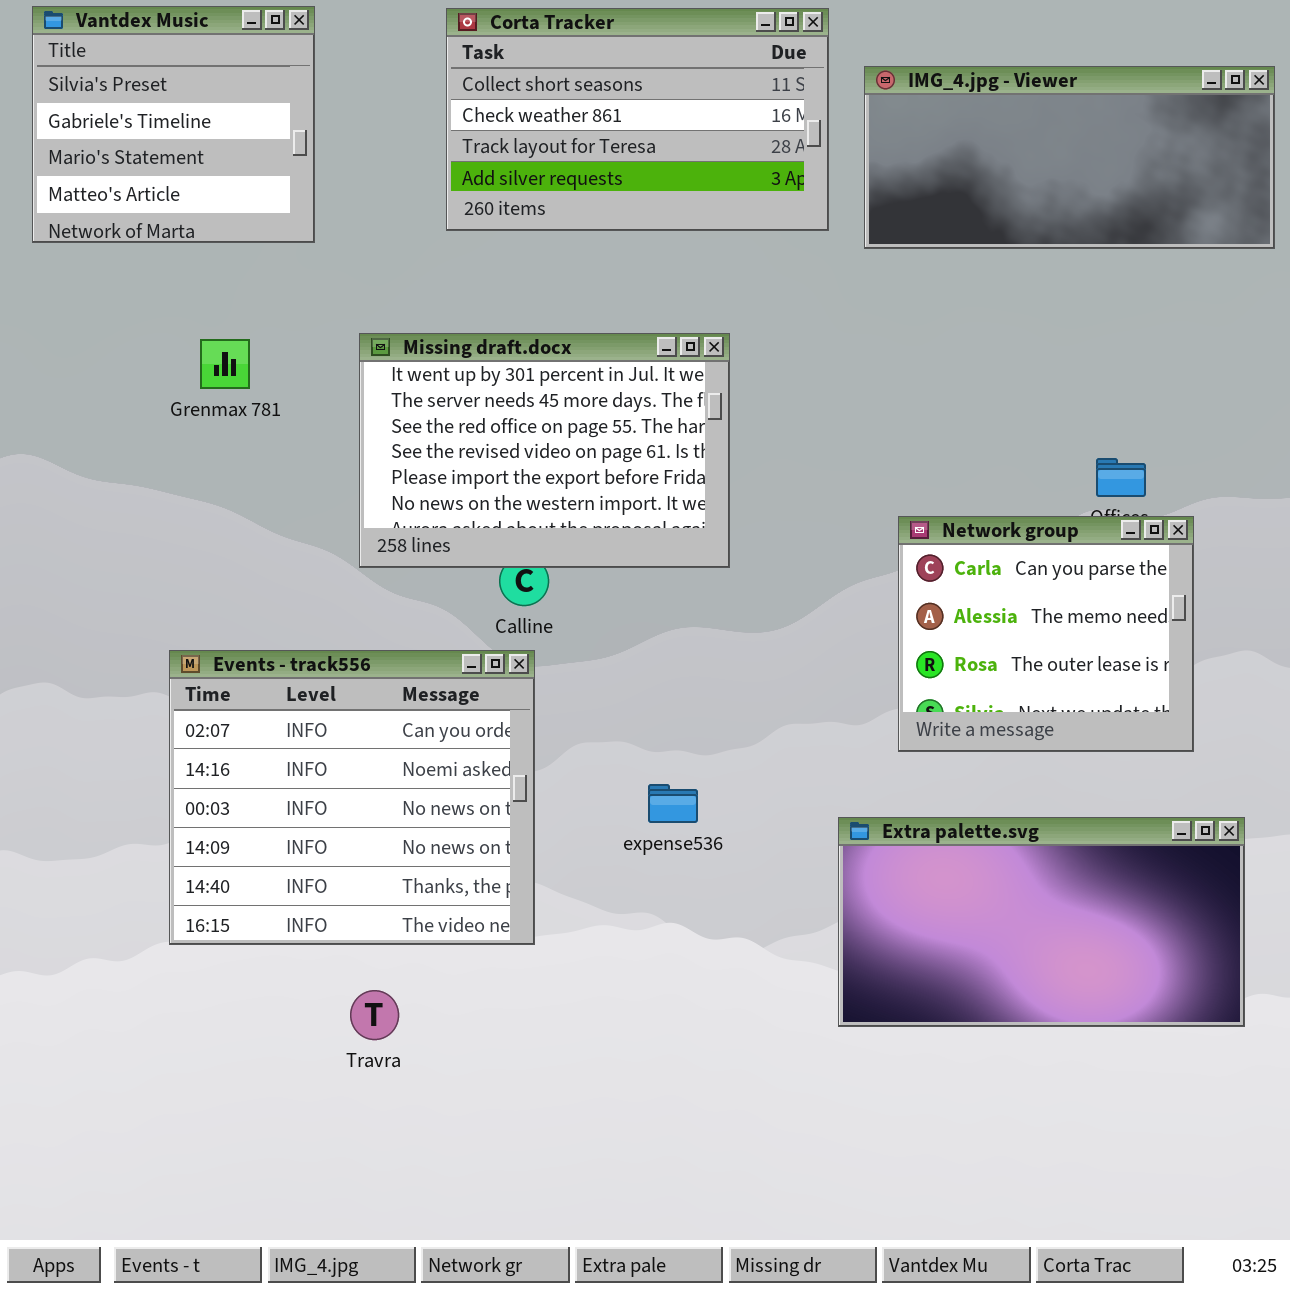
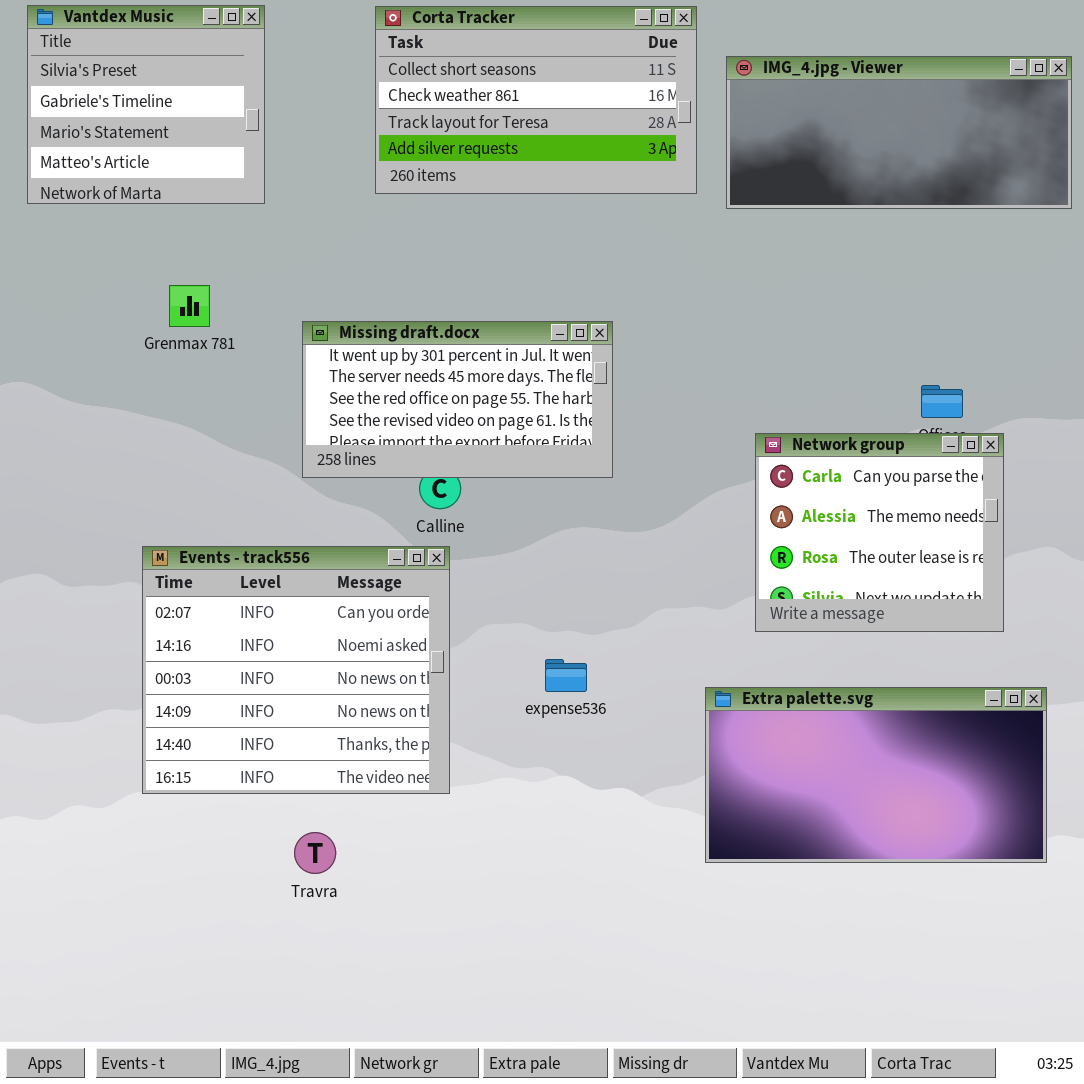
Missing draft.docx: [359,333,730,568] -> [302,321,613,478], resized

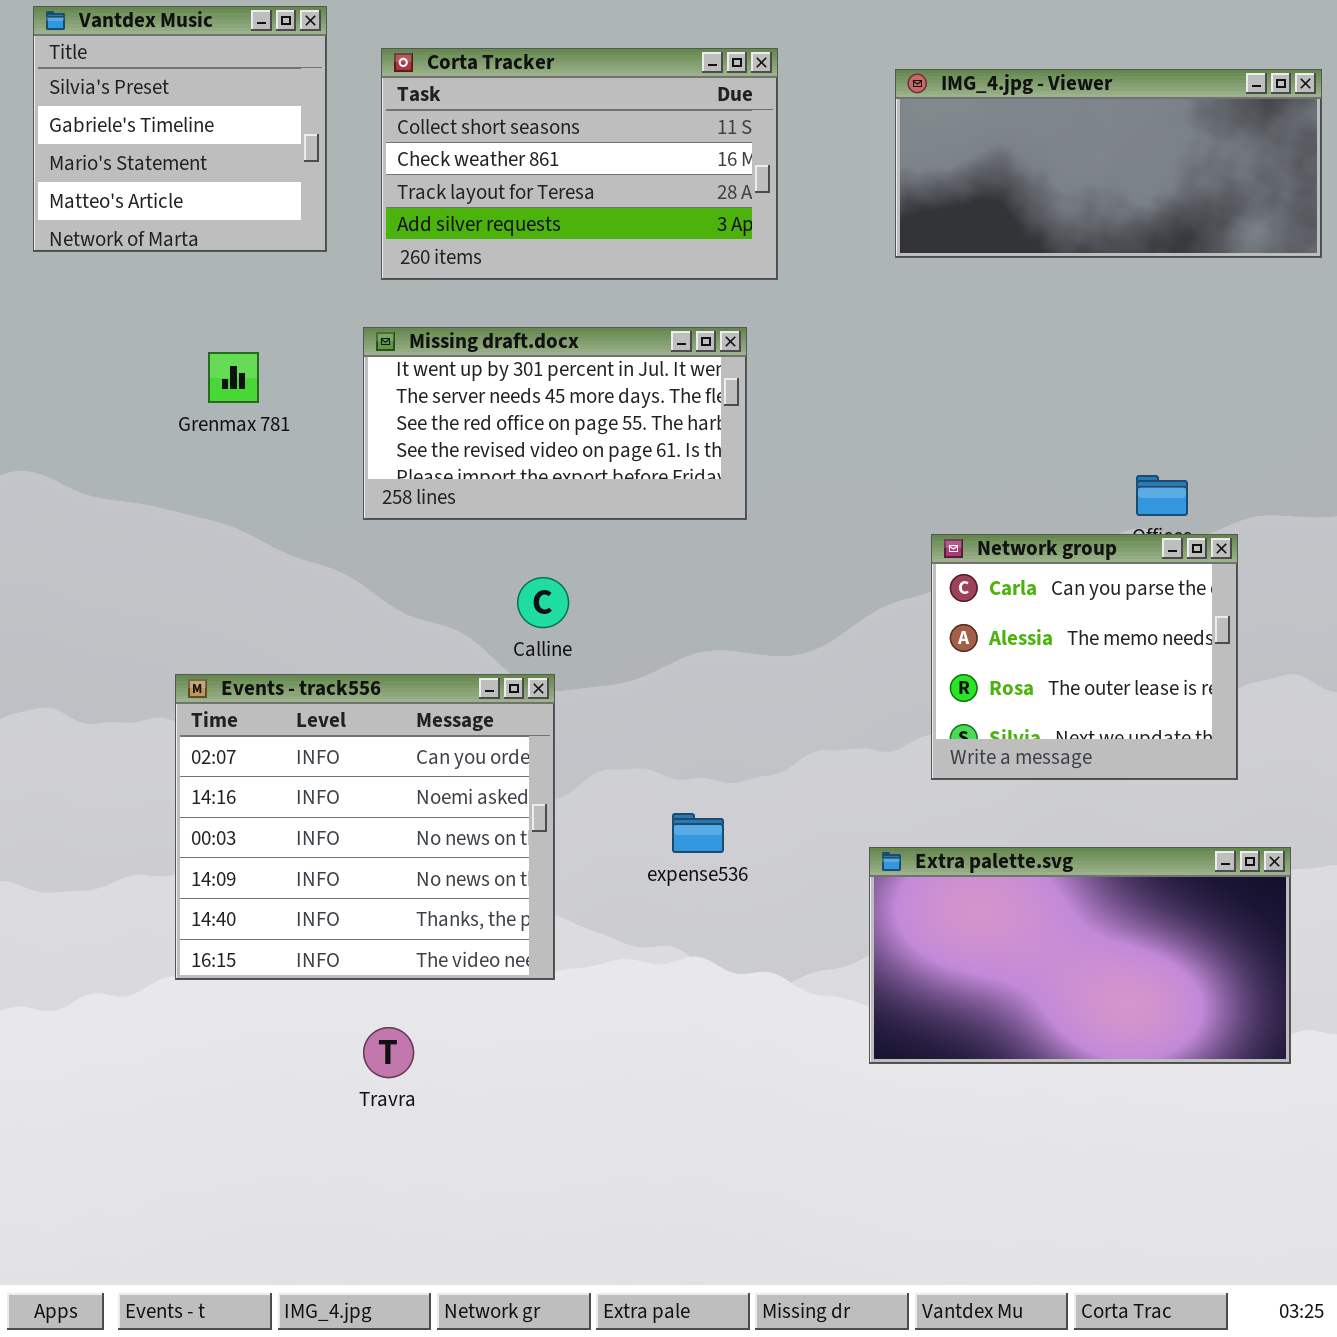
Corta Tracker: [375,6,697,194] -> [381,48,778,280], moved
Missing draft.docx: [302,321,613,478] -> [363,327,747,520], moved

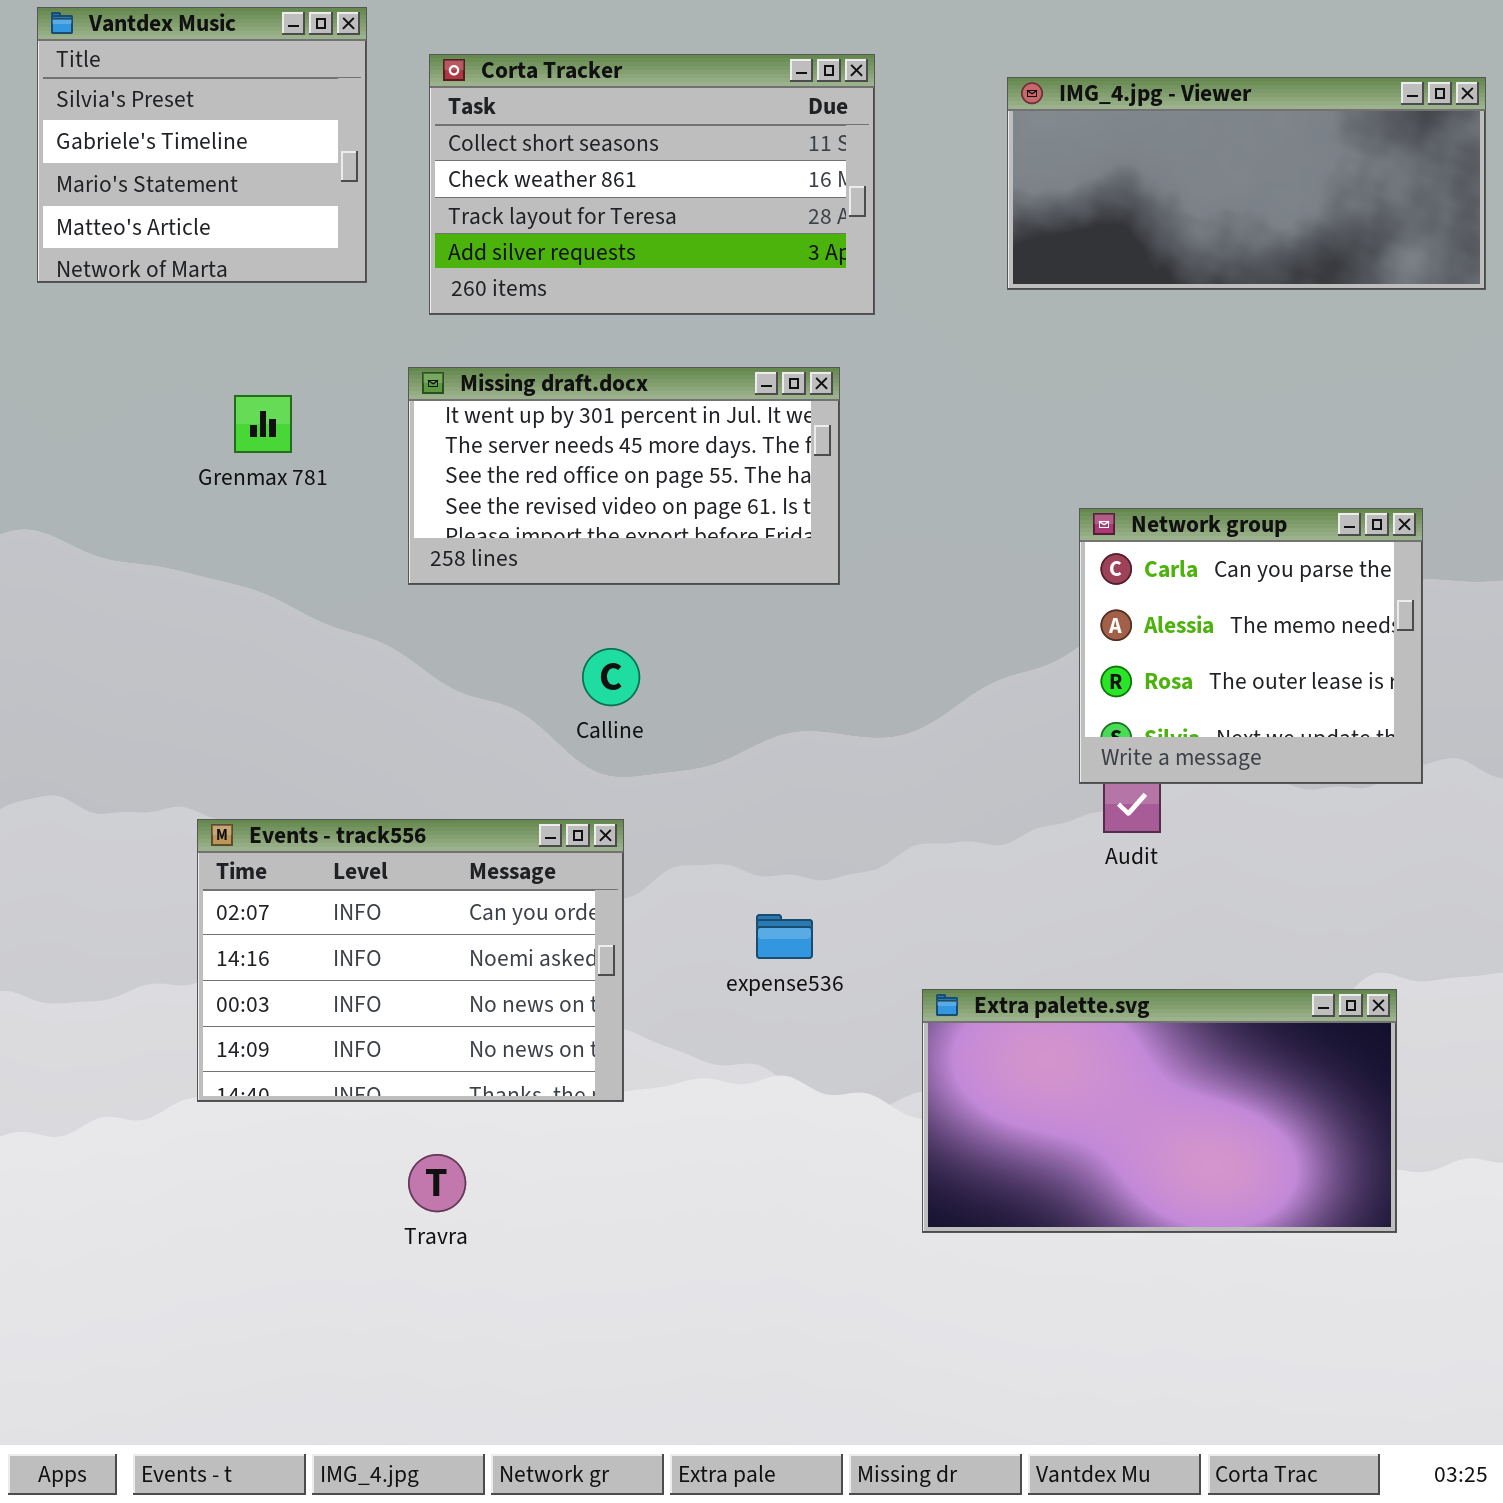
Network group: [931,534,1238,780] -> [1079,508,1423,784], moved
Events - track556: [175,674,555,980] -> [197,819,624,1102], resized
Extra palette.svg: [869,847,1291,1064] -> [922,989,1397,1233], moved

